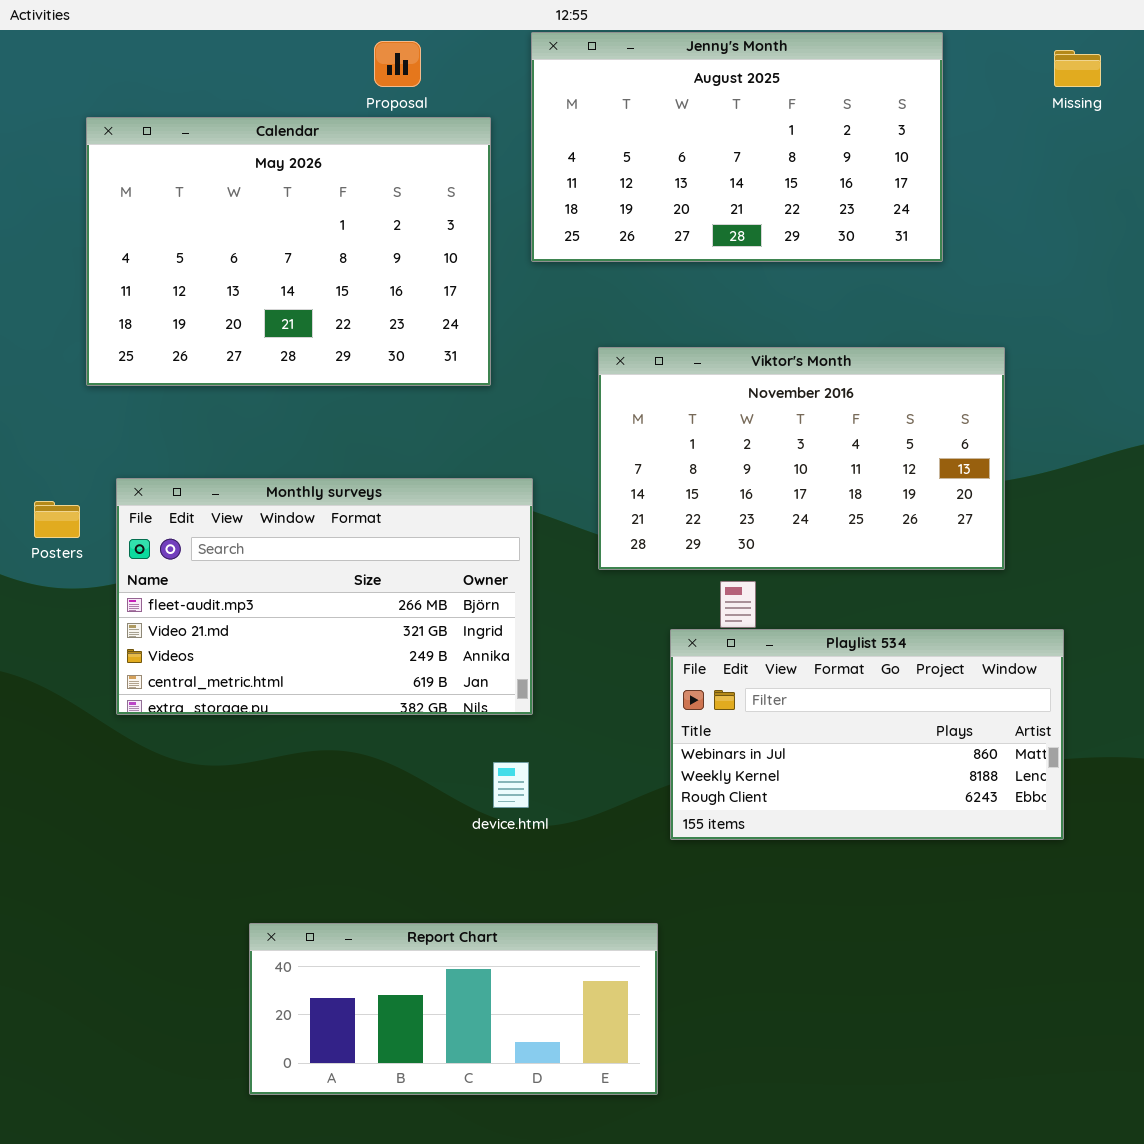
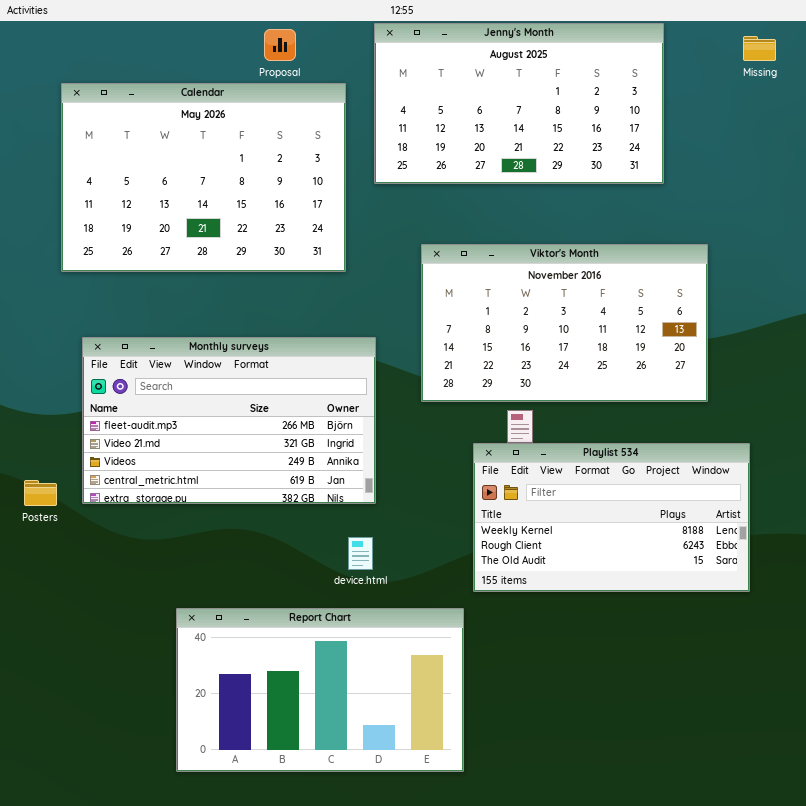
Posters: [34,501,80,538] -> [24,480,57,506], moved
Playlist 534: [670,629,1064,840] -> [473,443,750,592], scrolled down 1 row
Report Chart: [249,923,658,1095] -> [176,608,464,772], resized

